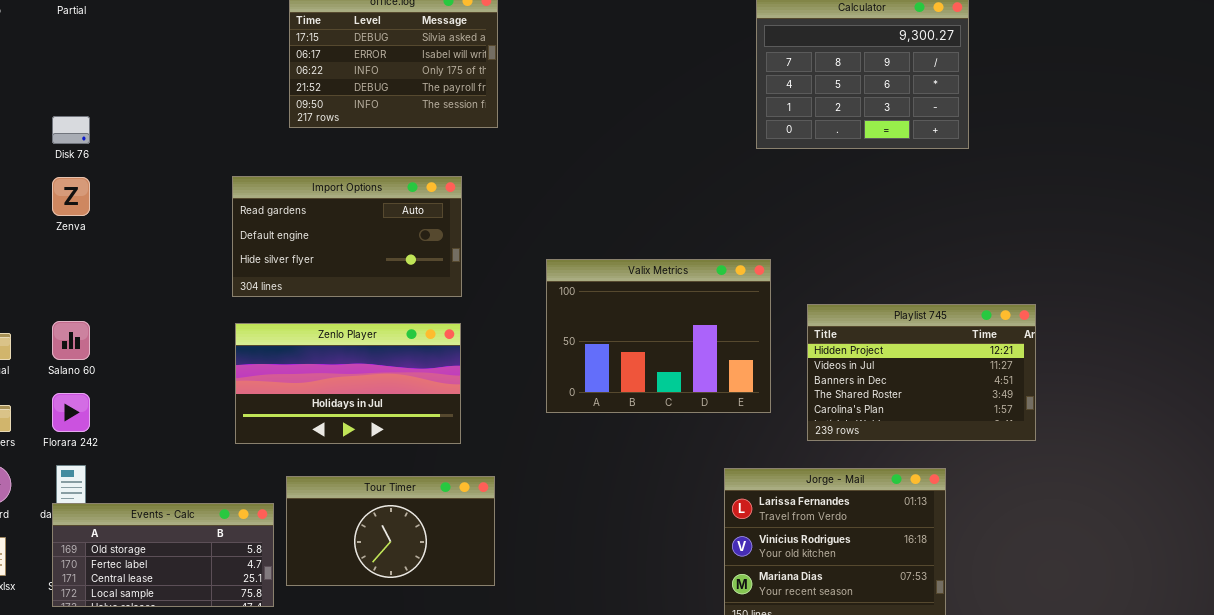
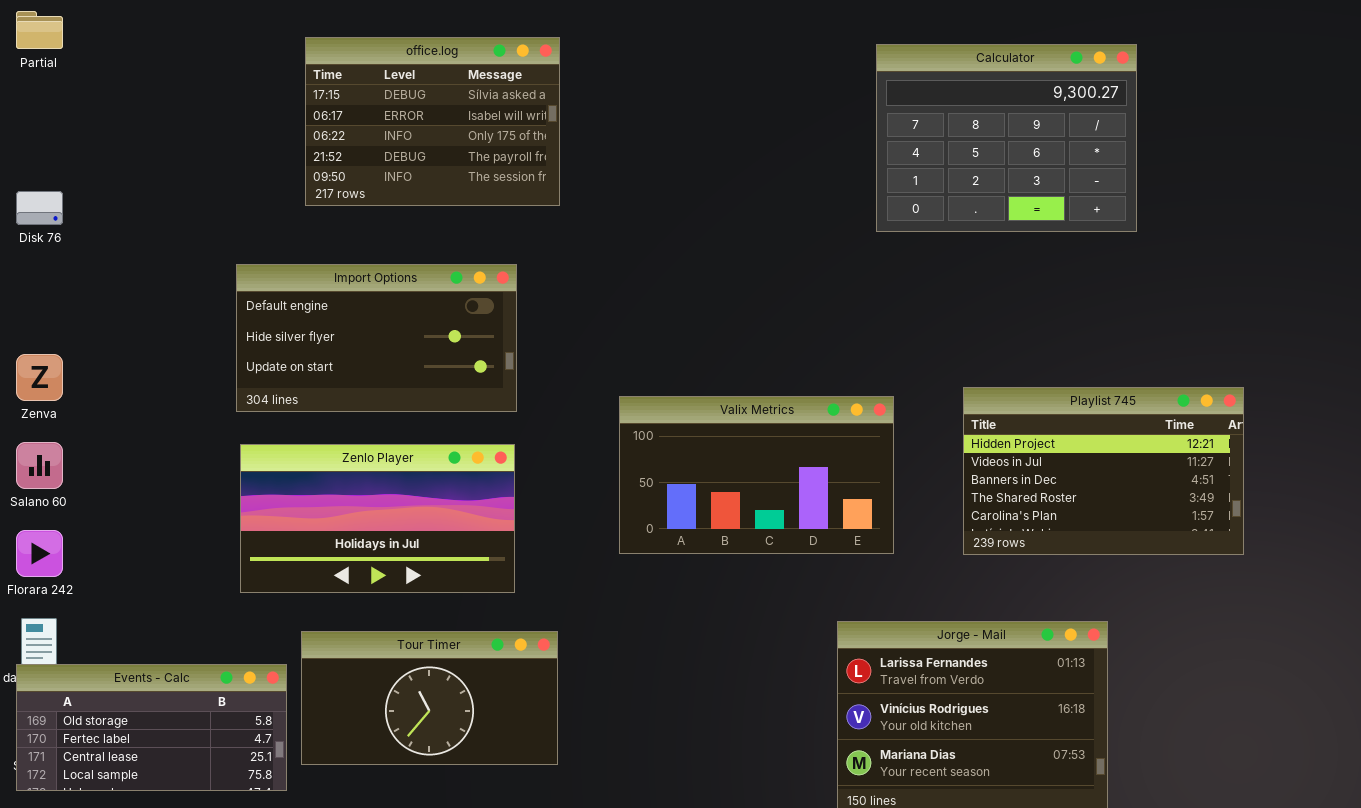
Import Options: [232,176,462,297] -> [236,264,517,412], scrolled down 1 row
Zenva: [52,177,90,216] -> [16,354,63,401], moved
Valix Metrics: [546,259,771,413] -> [619,396,894,554], resized
Playlist 745: [807,304,1036,441] -> [963,387,1244,555], moved

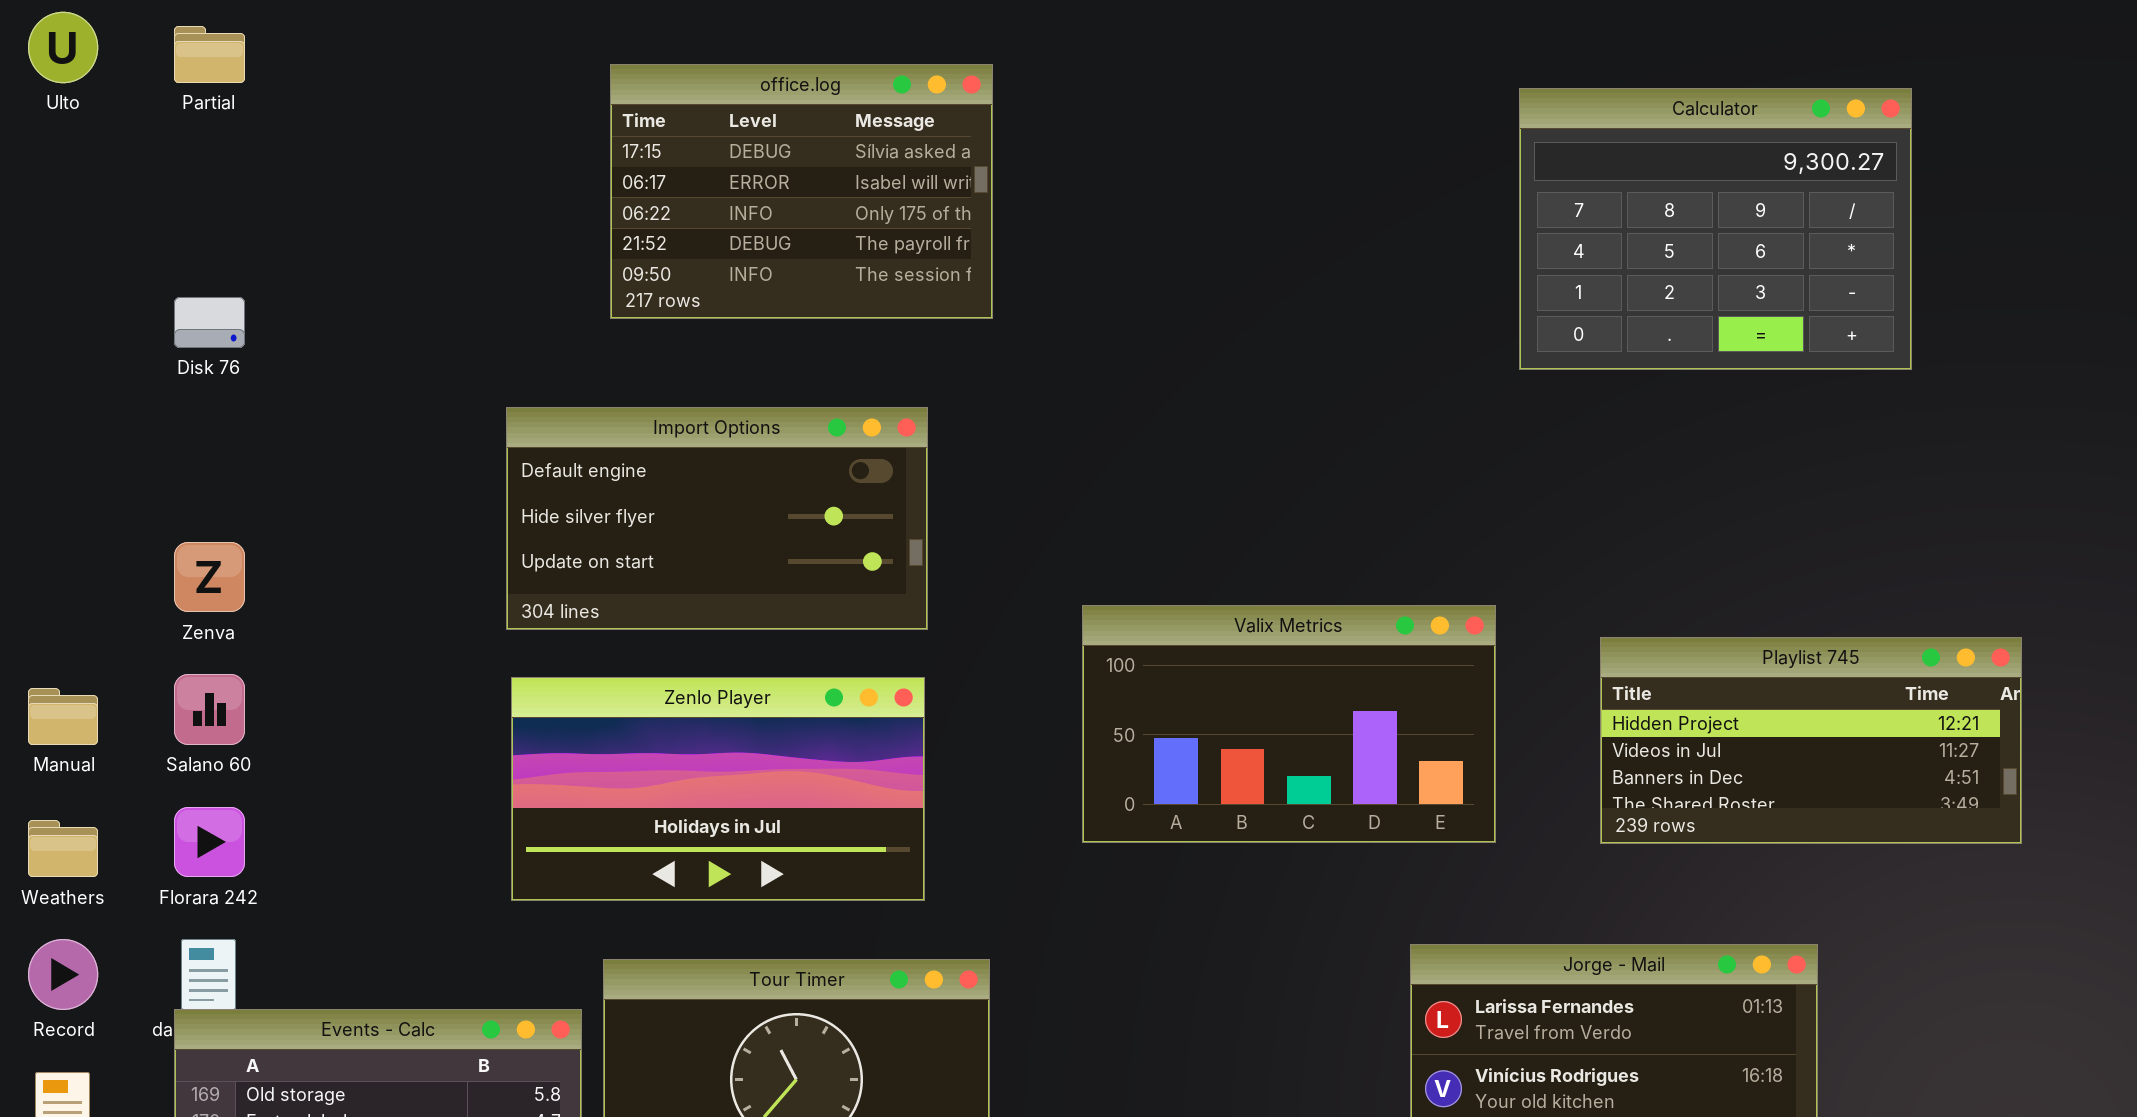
Calculator: [876,44,1137,232] -> [1519,88,1912,370], moved
Playlist 745: [963,387,1244,555] -> [1600,637,2022,844], resized

